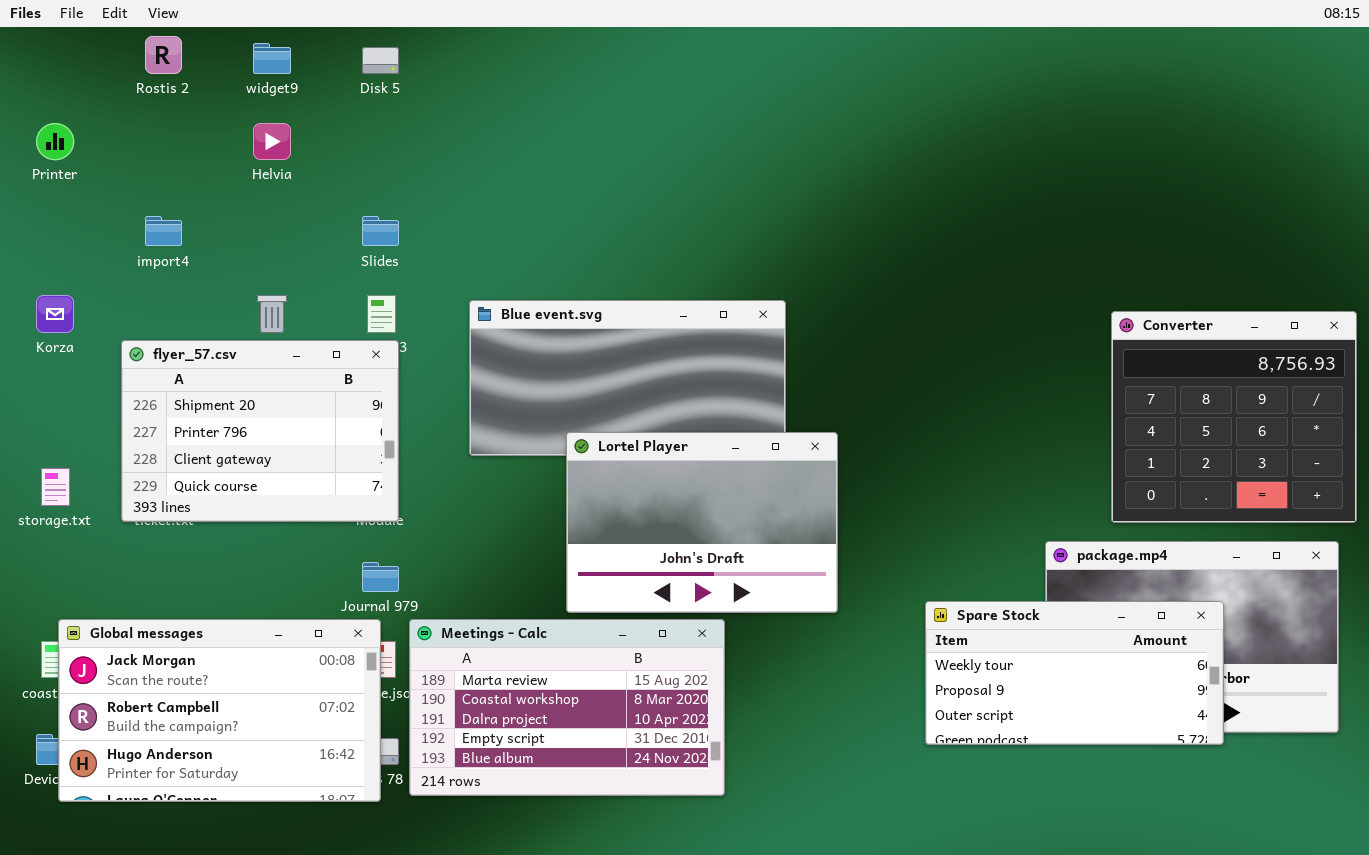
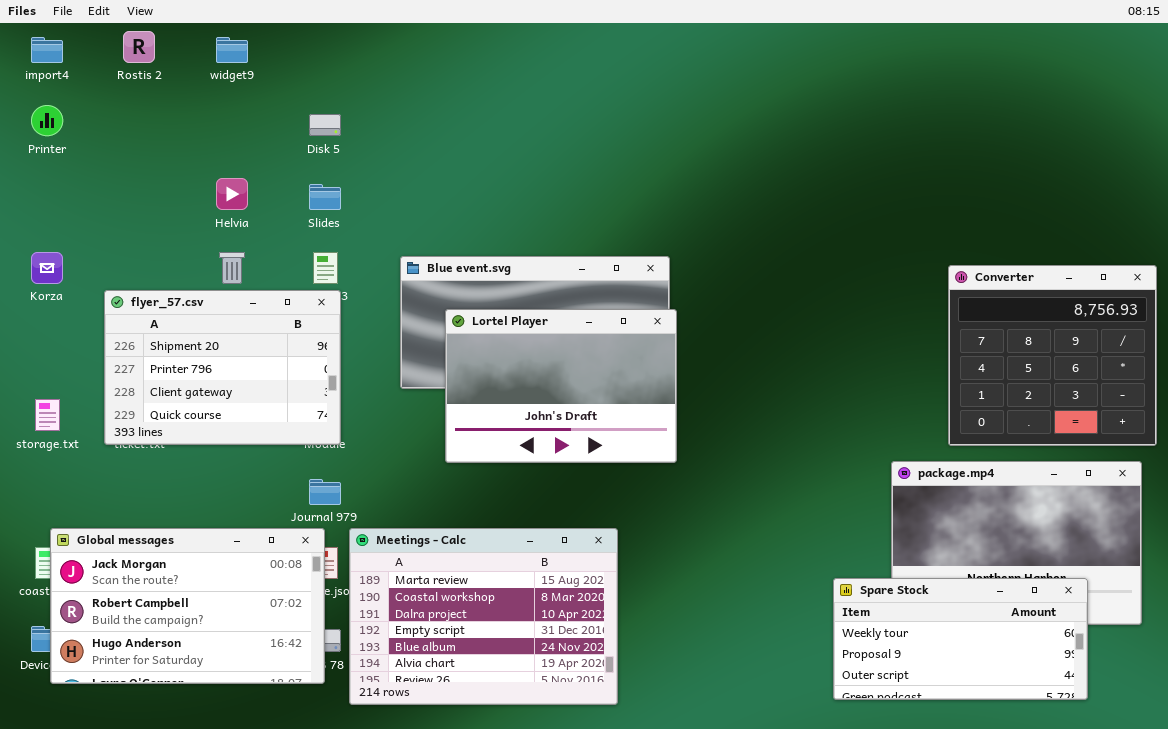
Disk 5: [362,47,399,74] -> [309,114,341,136], moved
Helvia: [253,123,291,160] -> [216,178,248,210], moved
import4: [145,216,182,246] -> [31,37,63,63], moved
Lortel Player: [566,432,838,613] -> [445,309,677,463], moved
Spare Stock: [925,601,1224,745] -> [833,578,1088,700], moved
Meetings - Calc: [409,619,725,796] -> [349,528,618,705], resized

